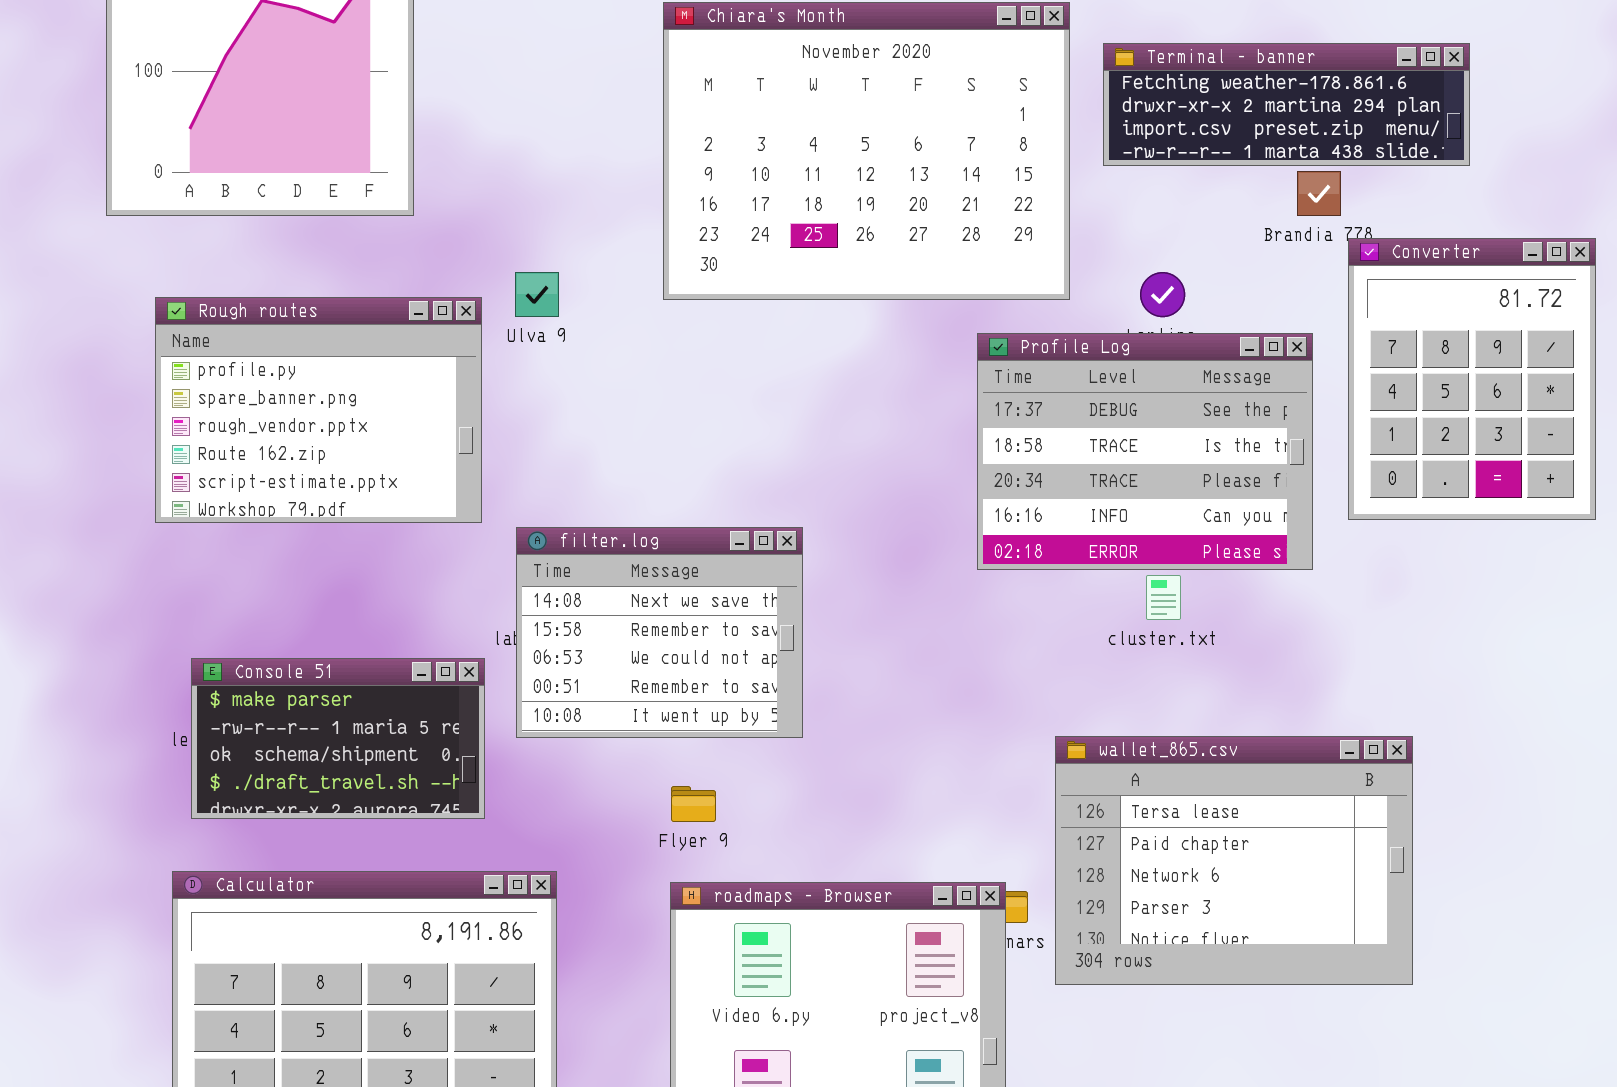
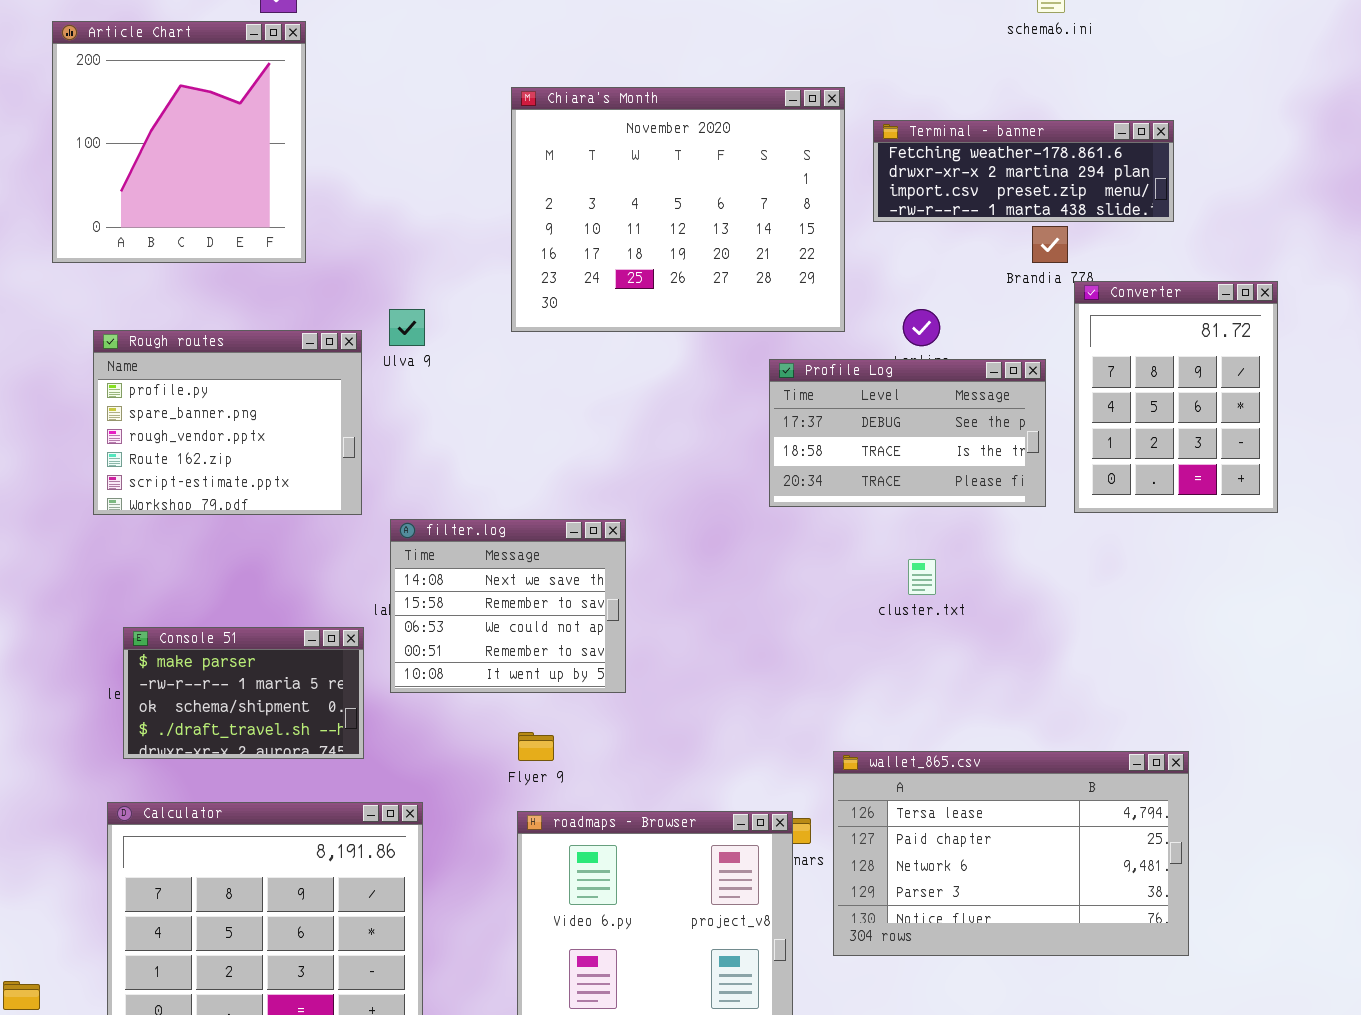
Profile Log: [977,333,1313,570] -> [769,359,1046,507], resized
wallet_865.csv: [1055,736,1413,985] -> [833,751,1189,956], moved, resized

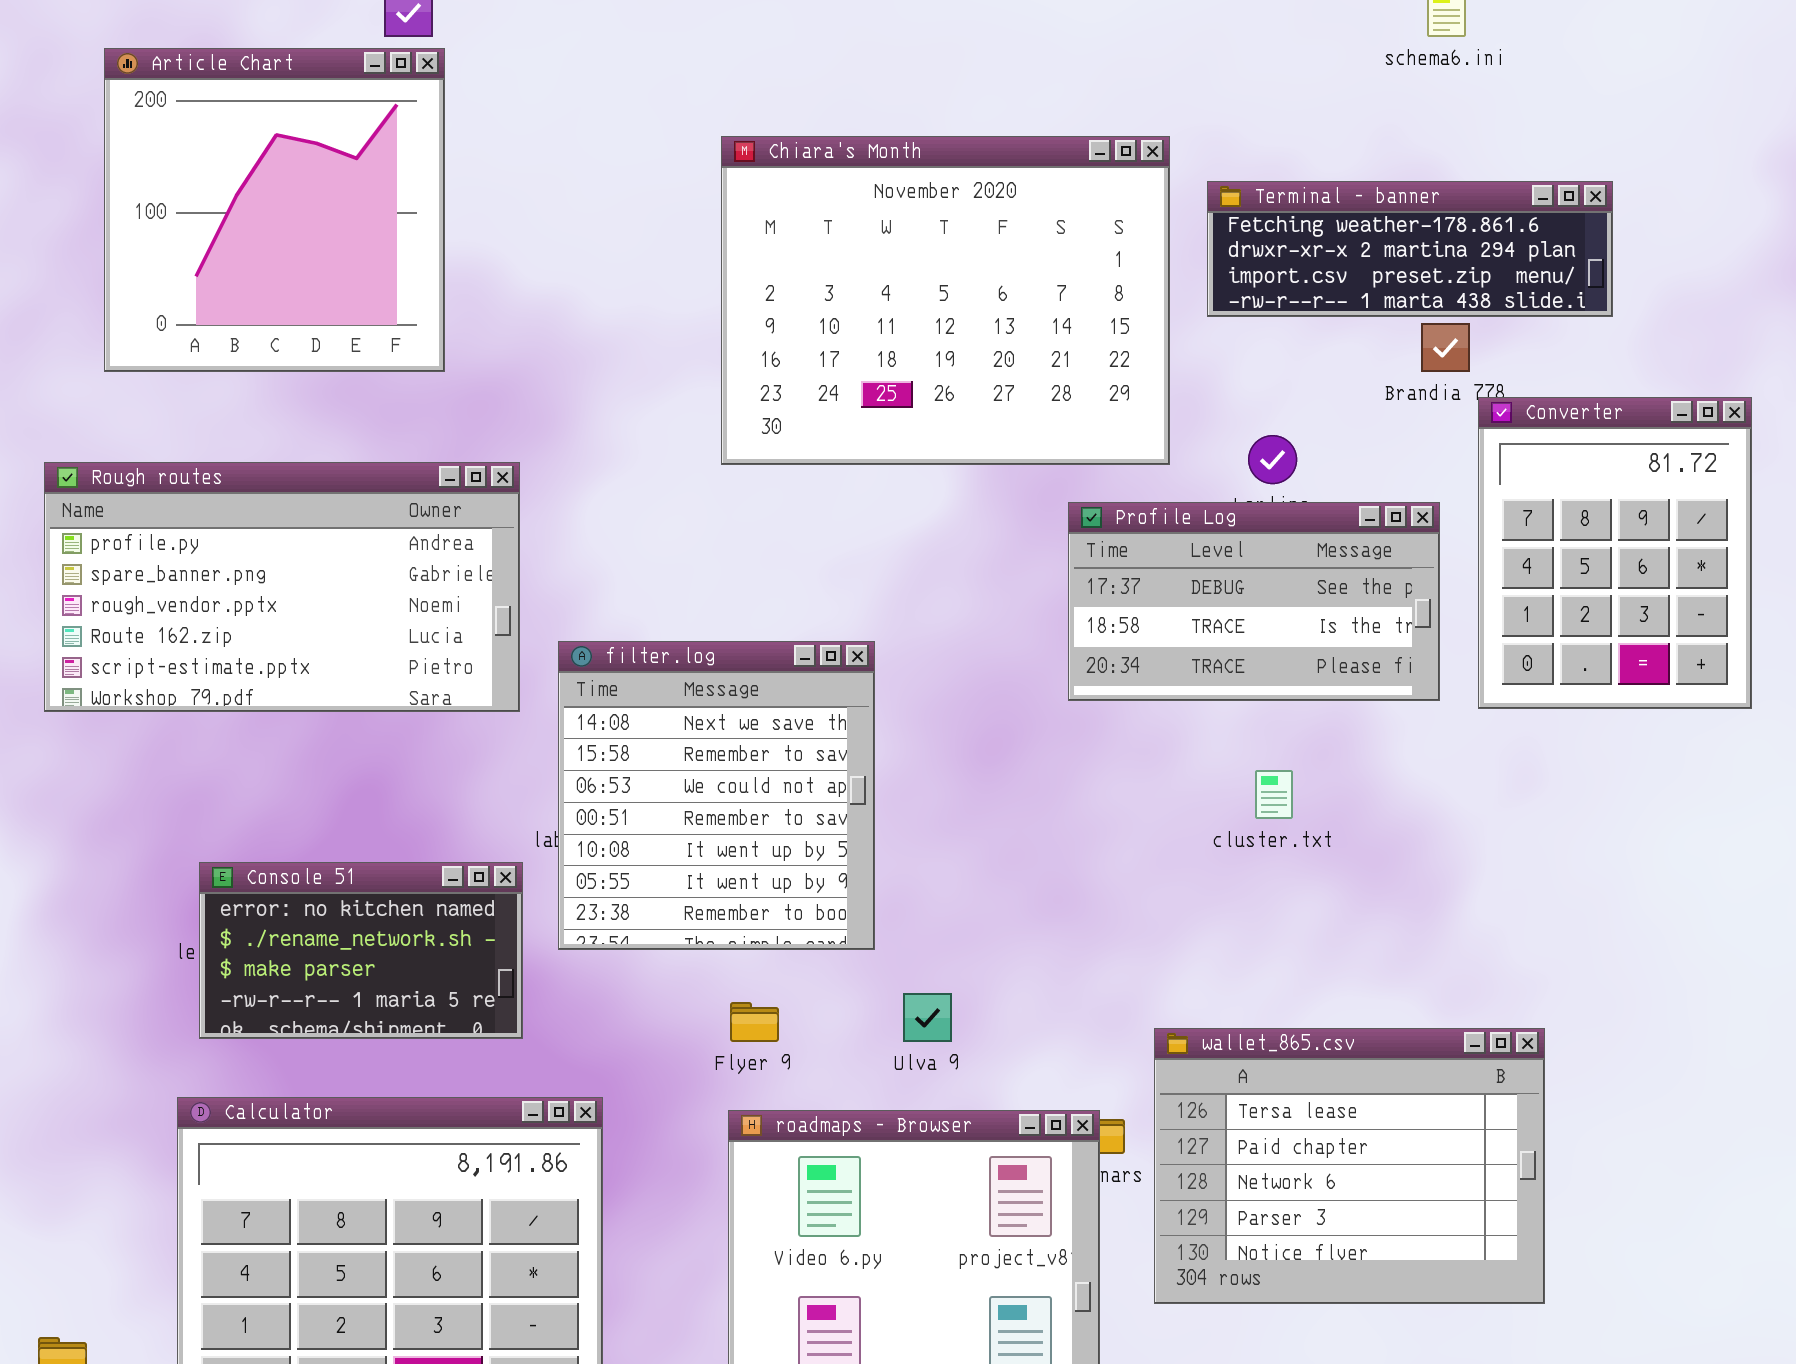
Ulva 9: [389,309,425,346] -> [903,993,952,1042], moved
Rough routes: [93,330,362,515] -> [44,462,520,712], resized
filter.log: [390,519,626,693] -> [558,641,875,950], resized
Console 51: [123,627,364,759] -> [199,862,523,1039], scrolled up 2 rows
wallet_865.csv: [833,751,1189,956] -> [1154,1028,1545,1304], resized

